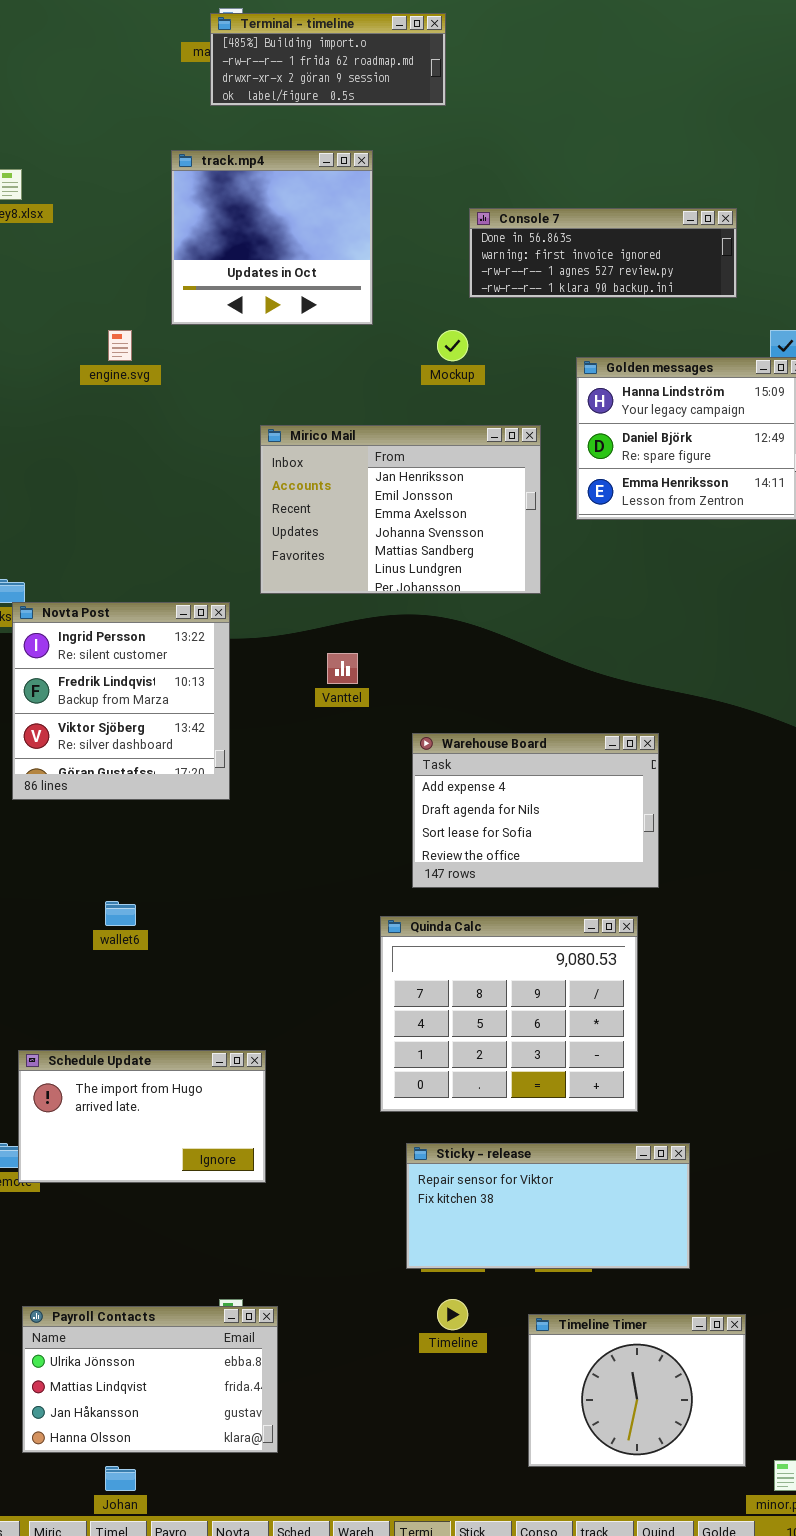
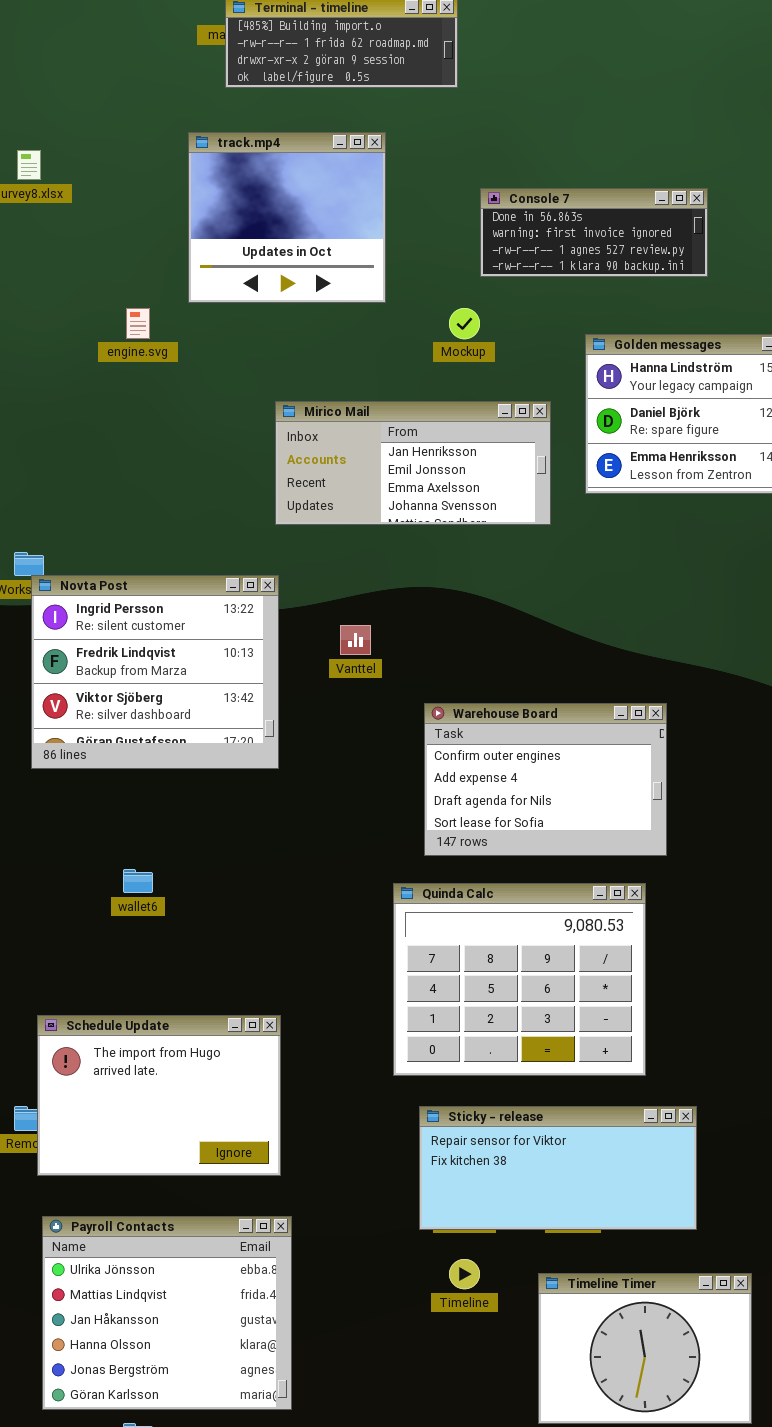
Console 7: [469,208,737,298] -> [480,188,708,277], resized
Mirico Mail: [260,425,541,594] -> [275,401,551,525], resized
Novta Post: [12,602,230,800] -> [31,575,279,769], resized
Warehouse Board: [412,733,659,888] -> [424,703,667,856], scrolled up 1 row
Schedule Update: [18,1050,266,1183] -> [37,1015,281,1176], resized
Payroll Contacts: [22,1306,278,1453] -> [42,1216,292,1410], resized

